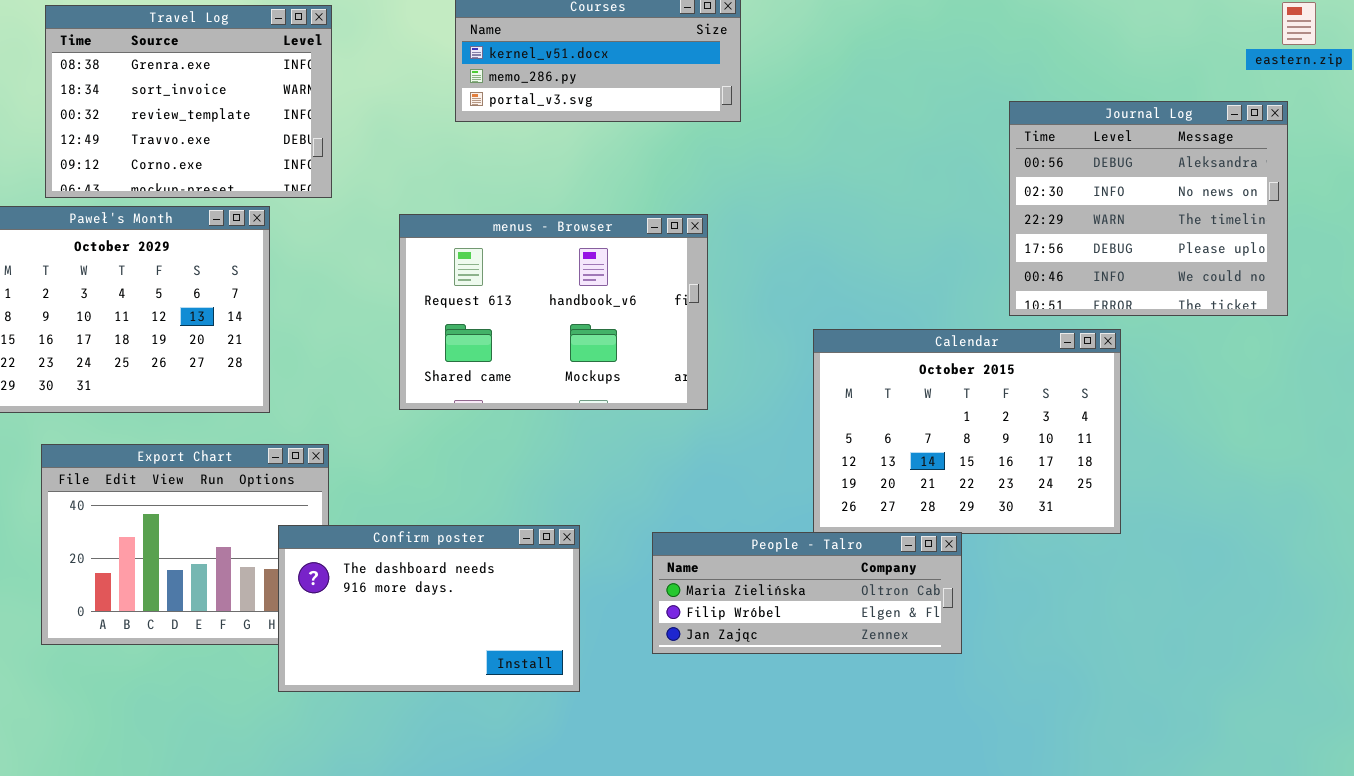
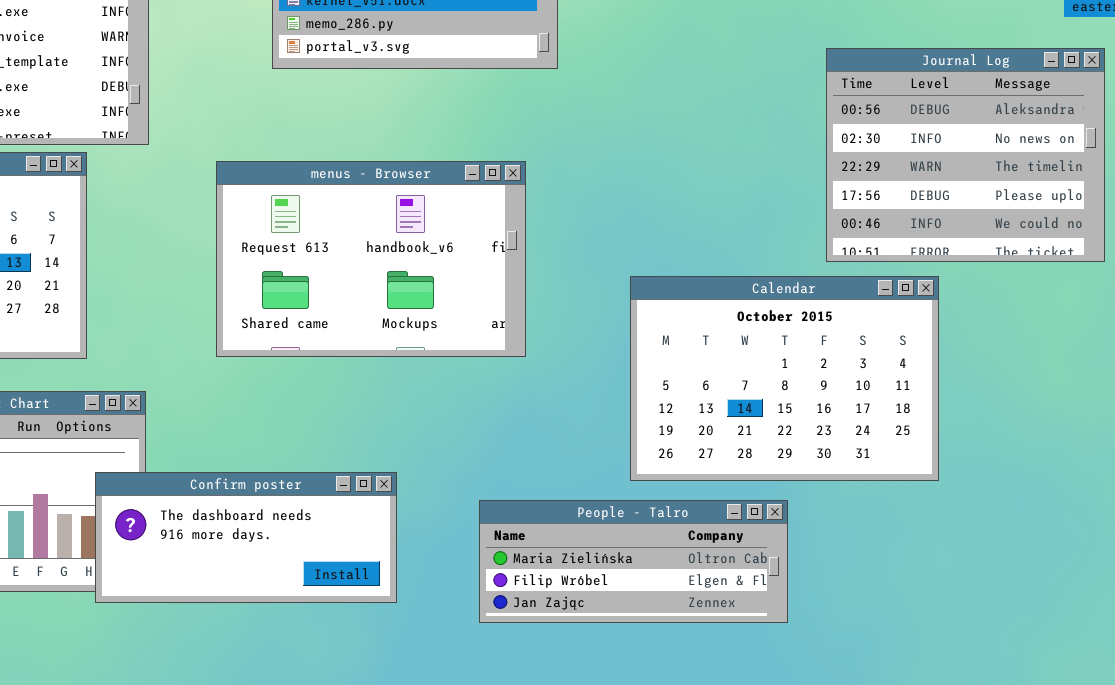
Confirm poster: [278,525,580,692] -> [95,472,397,603], resized
People - Talro: [652,532,962,654] -> [479,500,788,623], moved

